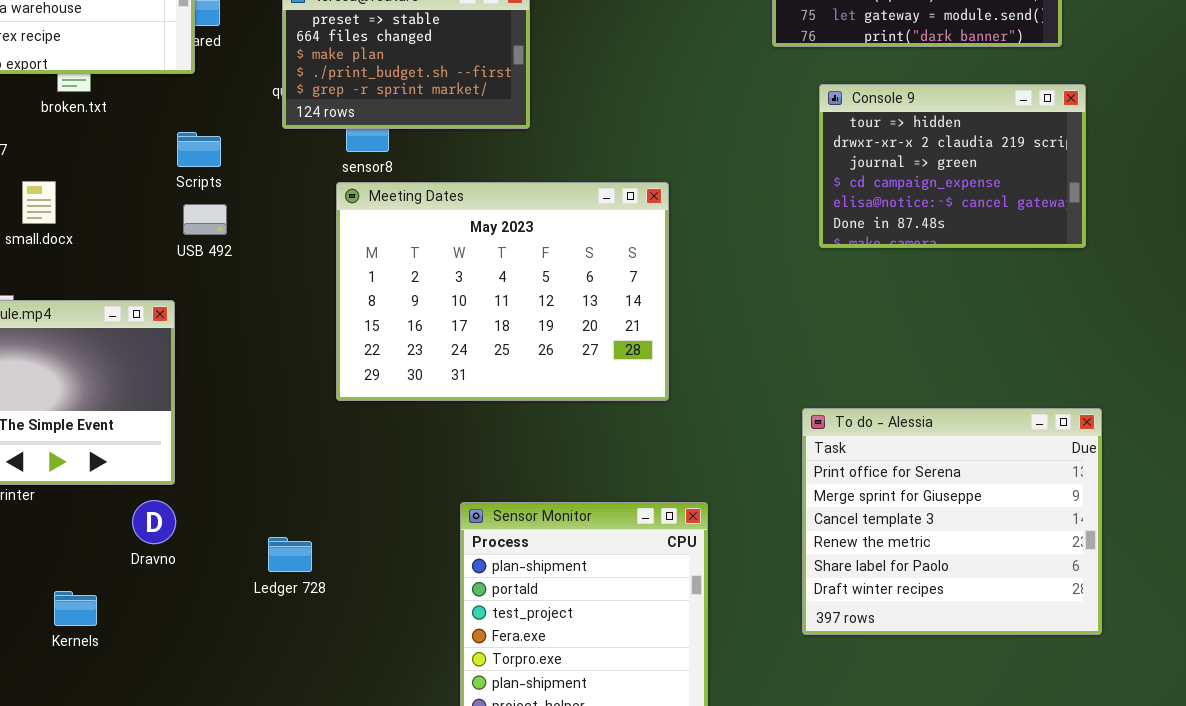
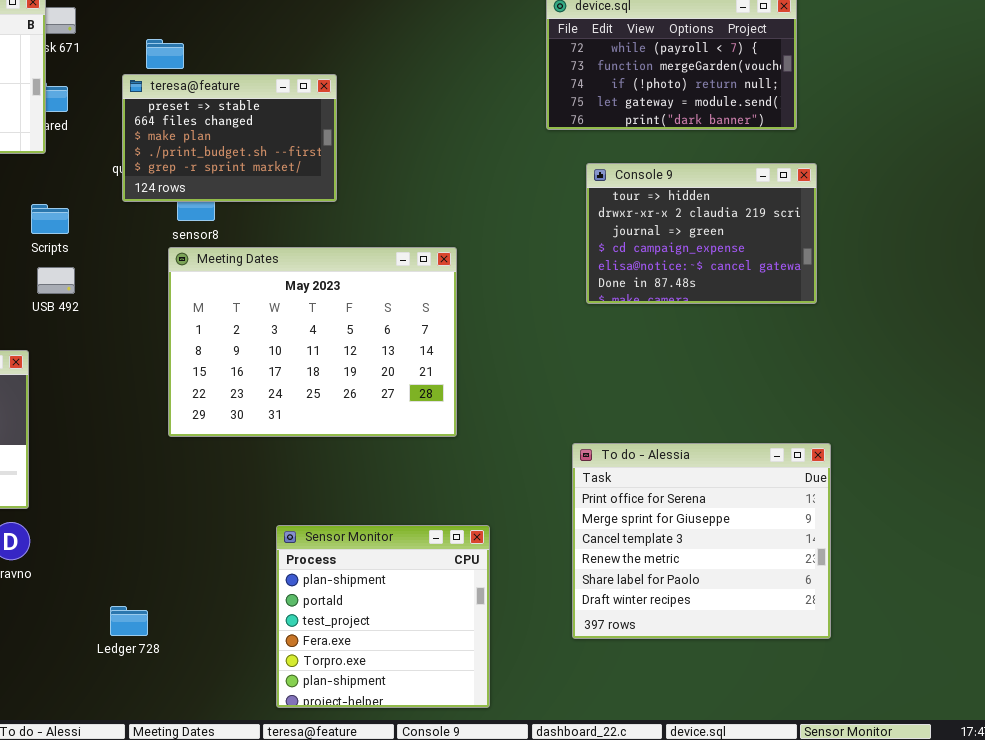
Ledger 728: [268,537,312,572] -> [110,606,148,636], moved

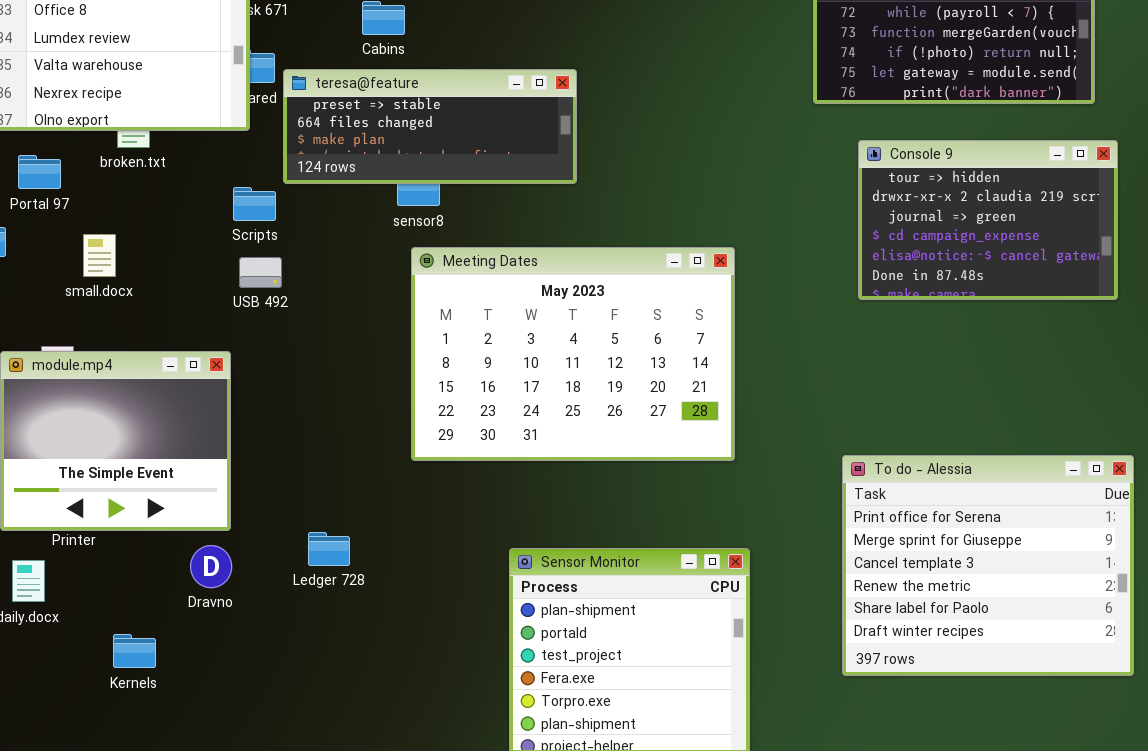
teresa@feature: [122,74,337,202] -> [283,69,577,184], resized
Meeting Dates: [168,247,457,437] -> [411,247,735,461], moved
Ledger 728: [110,606,148,636] -> [308,532,350,566], moved

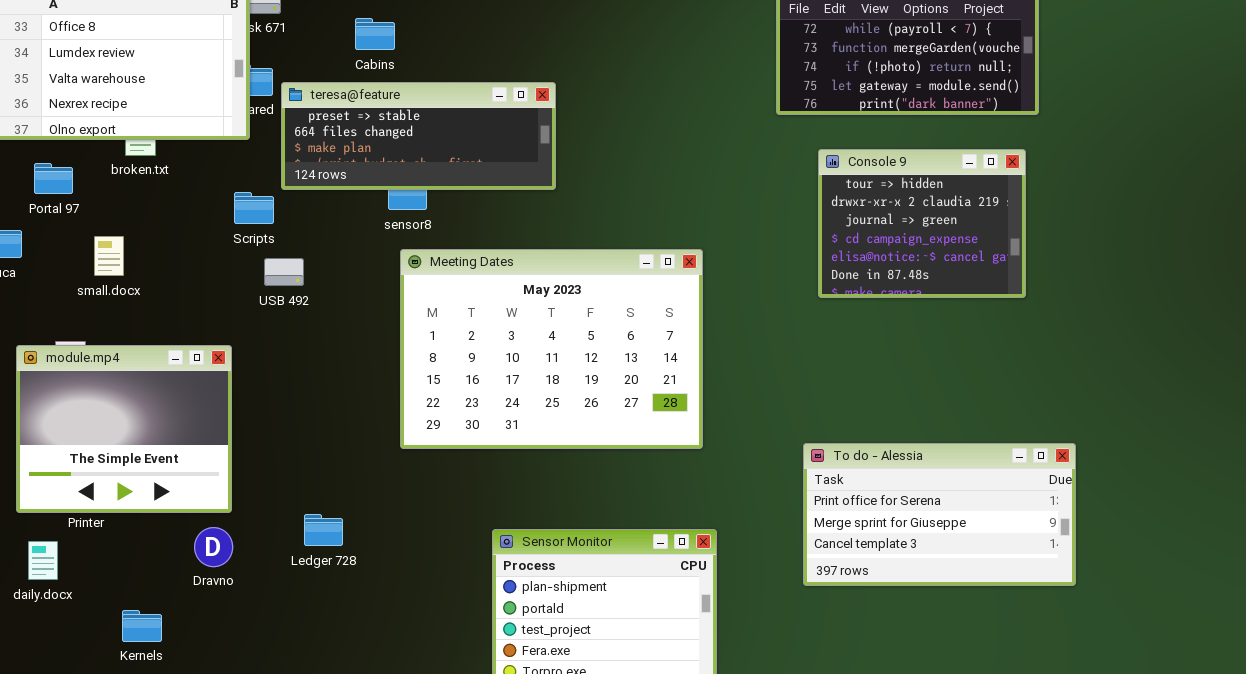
Console 9: [858,140,1118,300] -> [818,149,1026,298], resized
USB 492: [239,257,282,288] -> [264,258,304,286], moved
To do - Alessia: [842,455,1134,676] -> [803,443,1076,586], resized

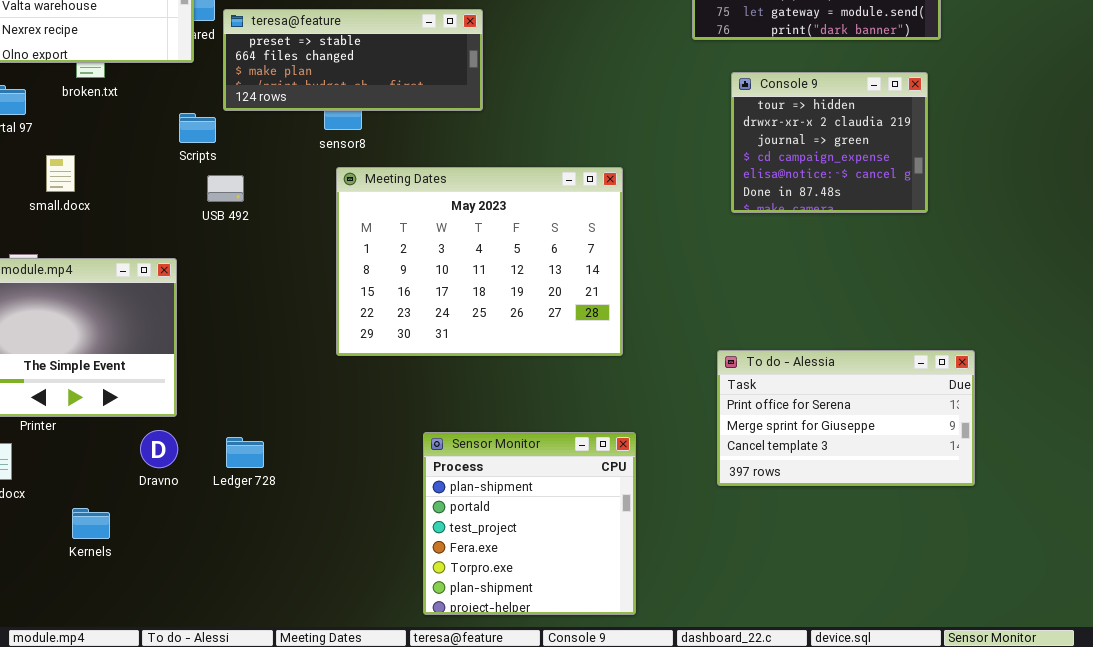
Ledger 728: [304,514,343,546] -> [226,437,264,468], moved

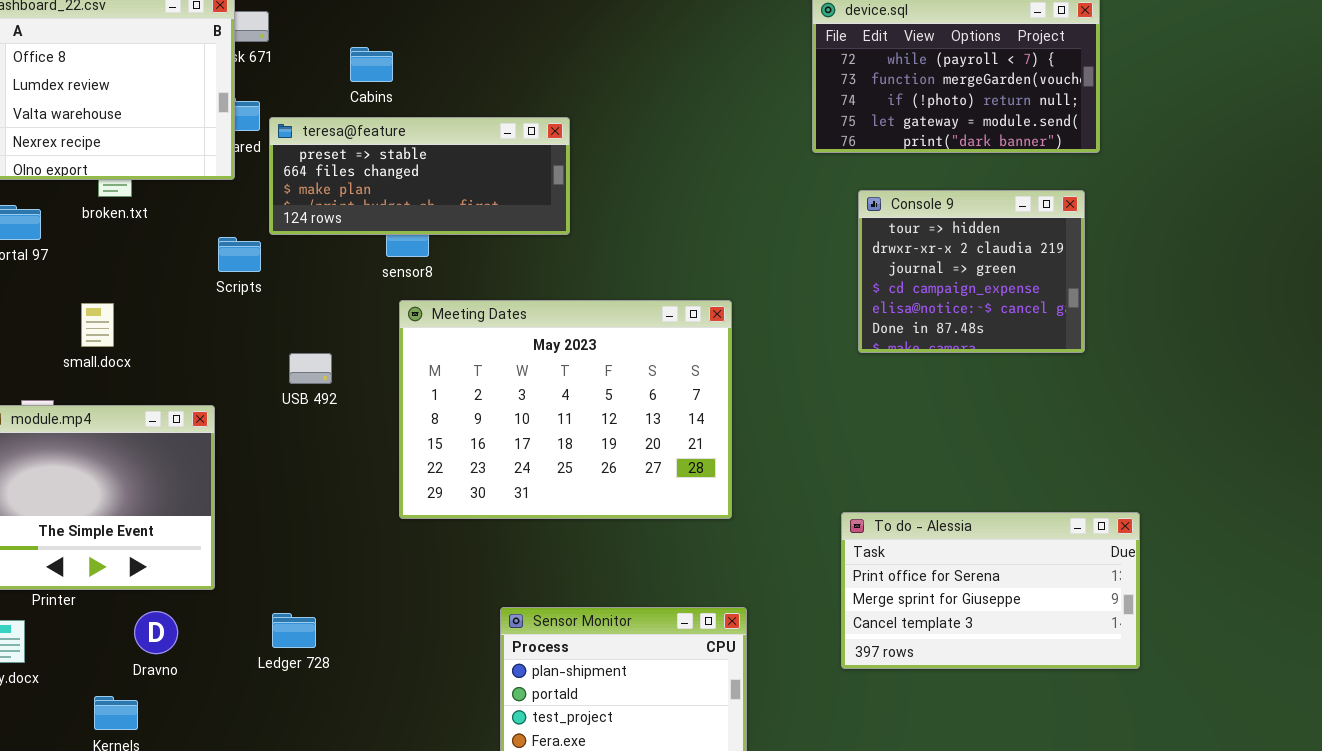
small.docx: [46,155,75,192] -> [81,303,114,347], moved
USB 492: [207,175,244,202] -> [289,353,332,384], moved
Dravno: [140,430,178,468] -> [134,611,178,654], moved

